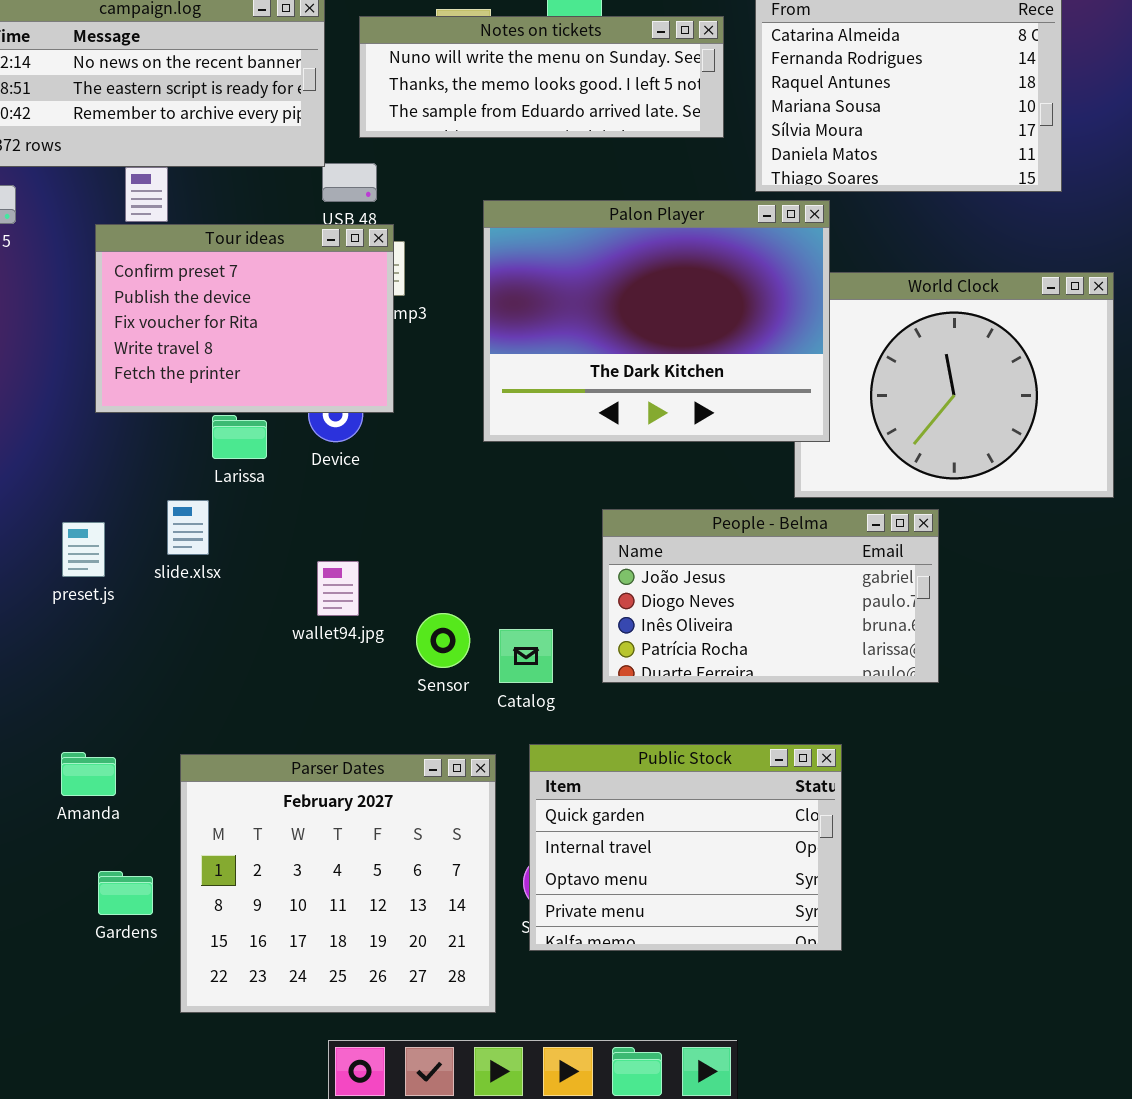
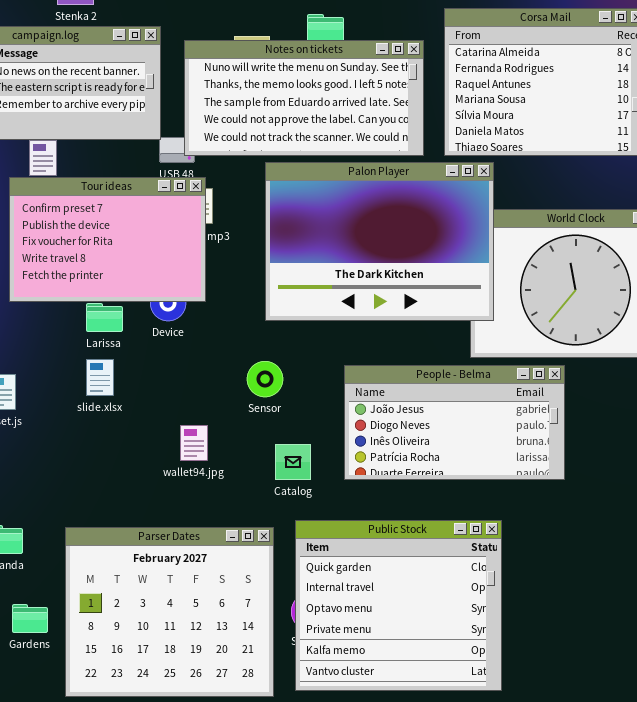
Notes on tickets: [359,16,724,138] -> [184,40,424,156], resized
slide.xlsx: [167,500,209,555] -> [86,359,114,396], moved
wallet94.jpg: [317,561,359,616] -> [180,425,208,461], moved
Sensor: [416,613,470,668] -> [247,361,283,397], moved
Public Stock: [529,744,842,951] -> [295,520,502,691], resized

